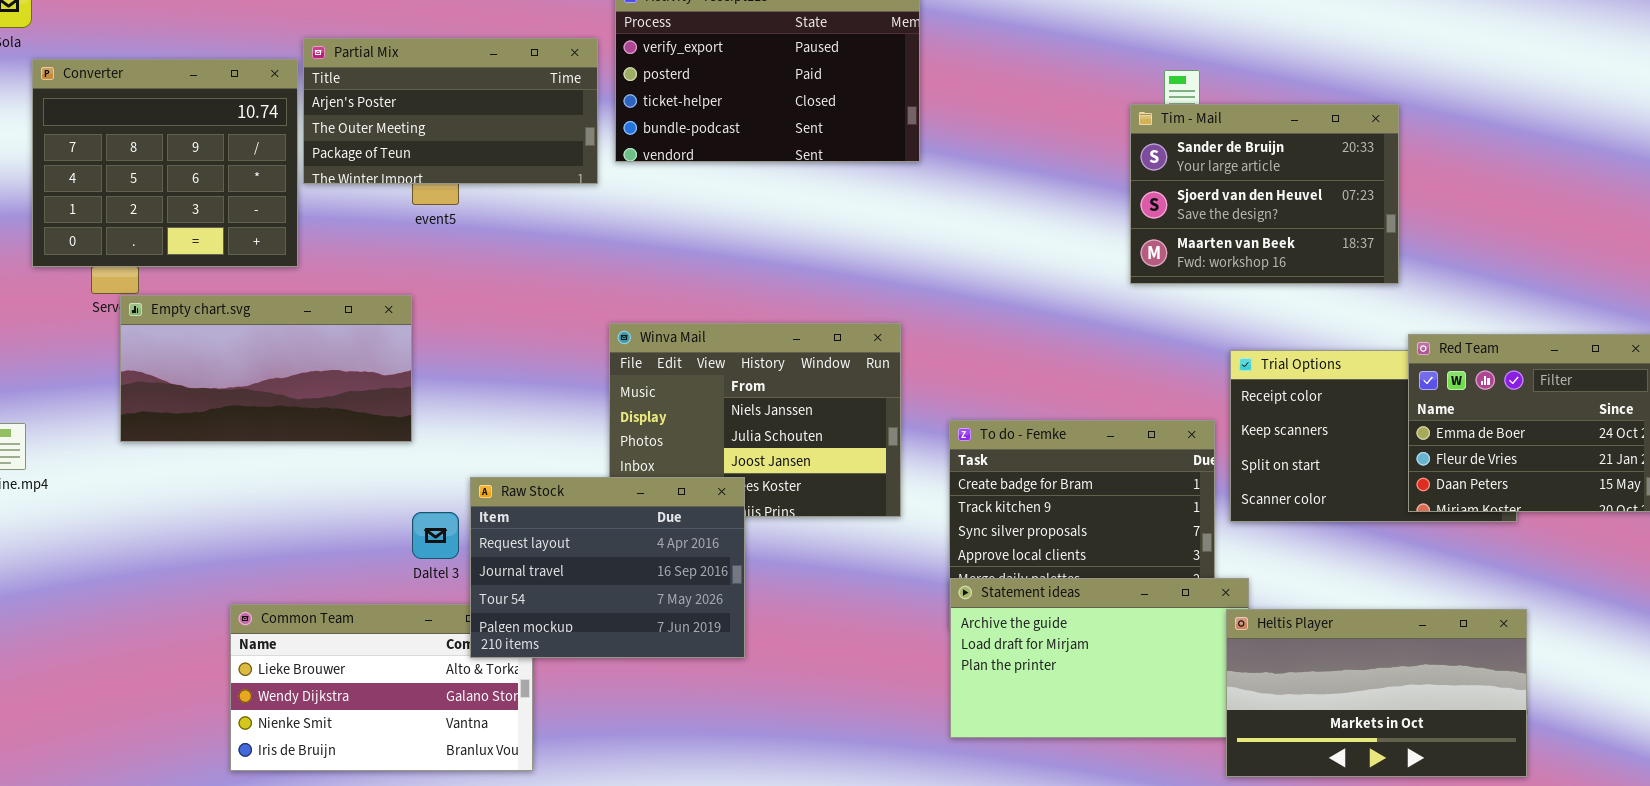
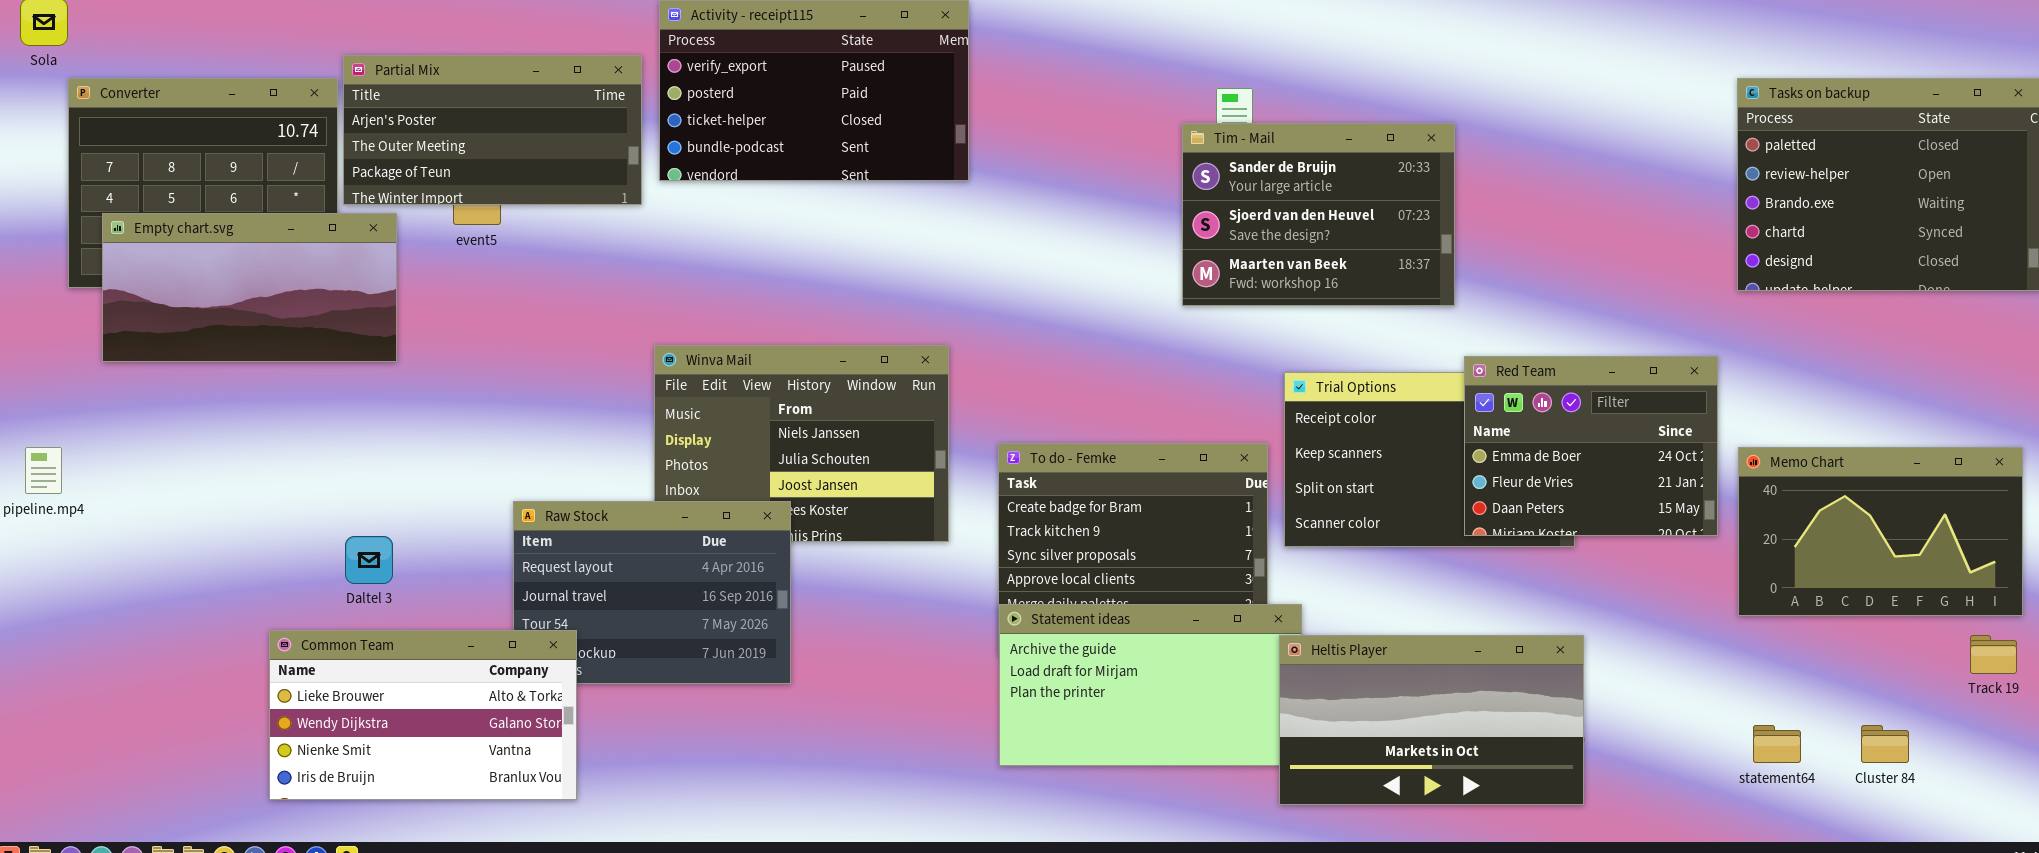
Empty chart.svg: [120,295,412,442] -> [102,213,397,362], moved
Daltel 3: [412,512,459,559] -> [345,536,393,584], moved
Common Team: [230,604,533,771] -> [269,630,577,800], raised

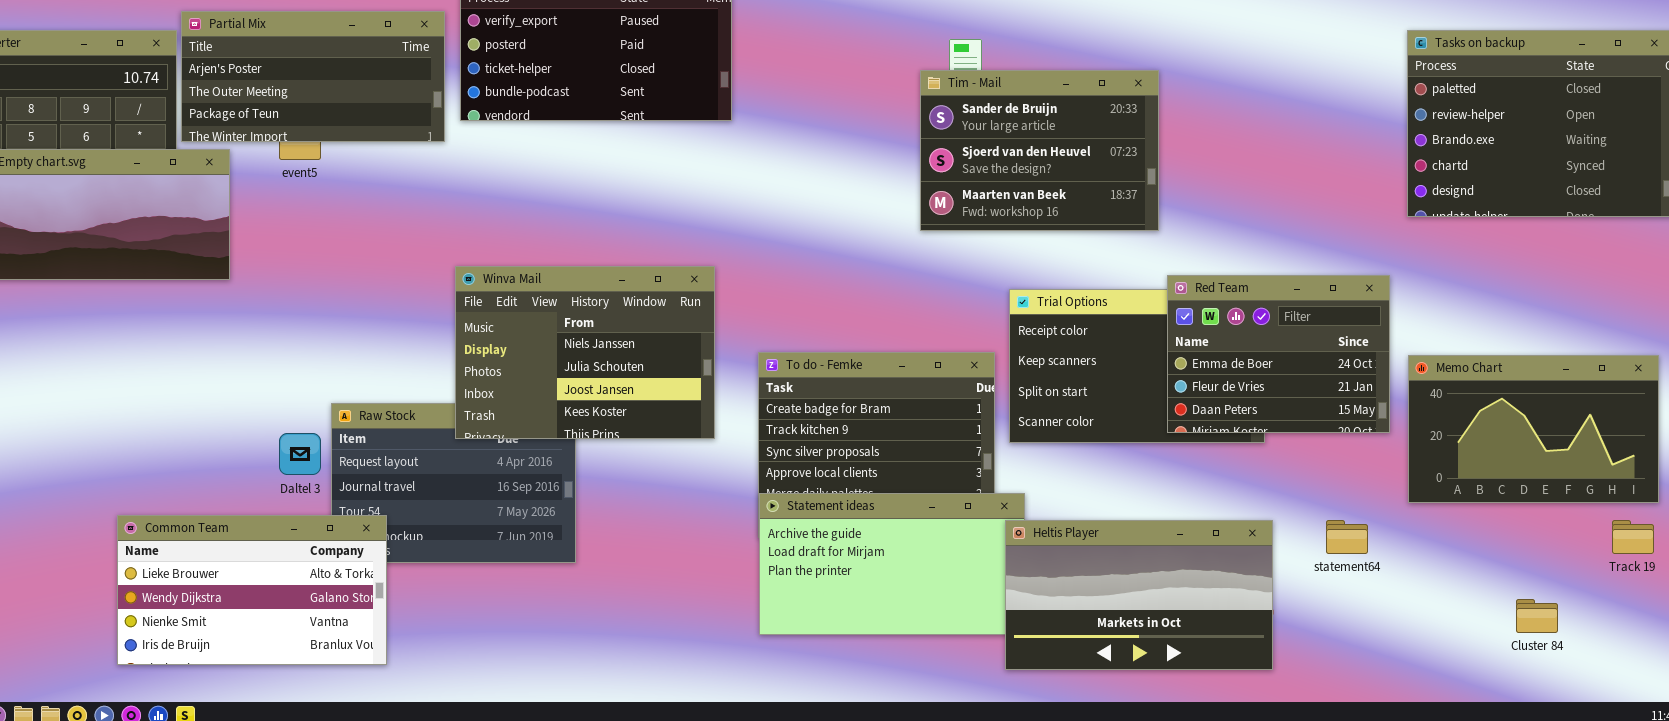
Winva Mail: [654,345,949,542] -> [455,266,715,439], raised
Daltel 3: [345,536,393,584] -> [279,433,321,475], moved
statement64: [1753,725,1801,763] -> [1326,520,1368,554], moved

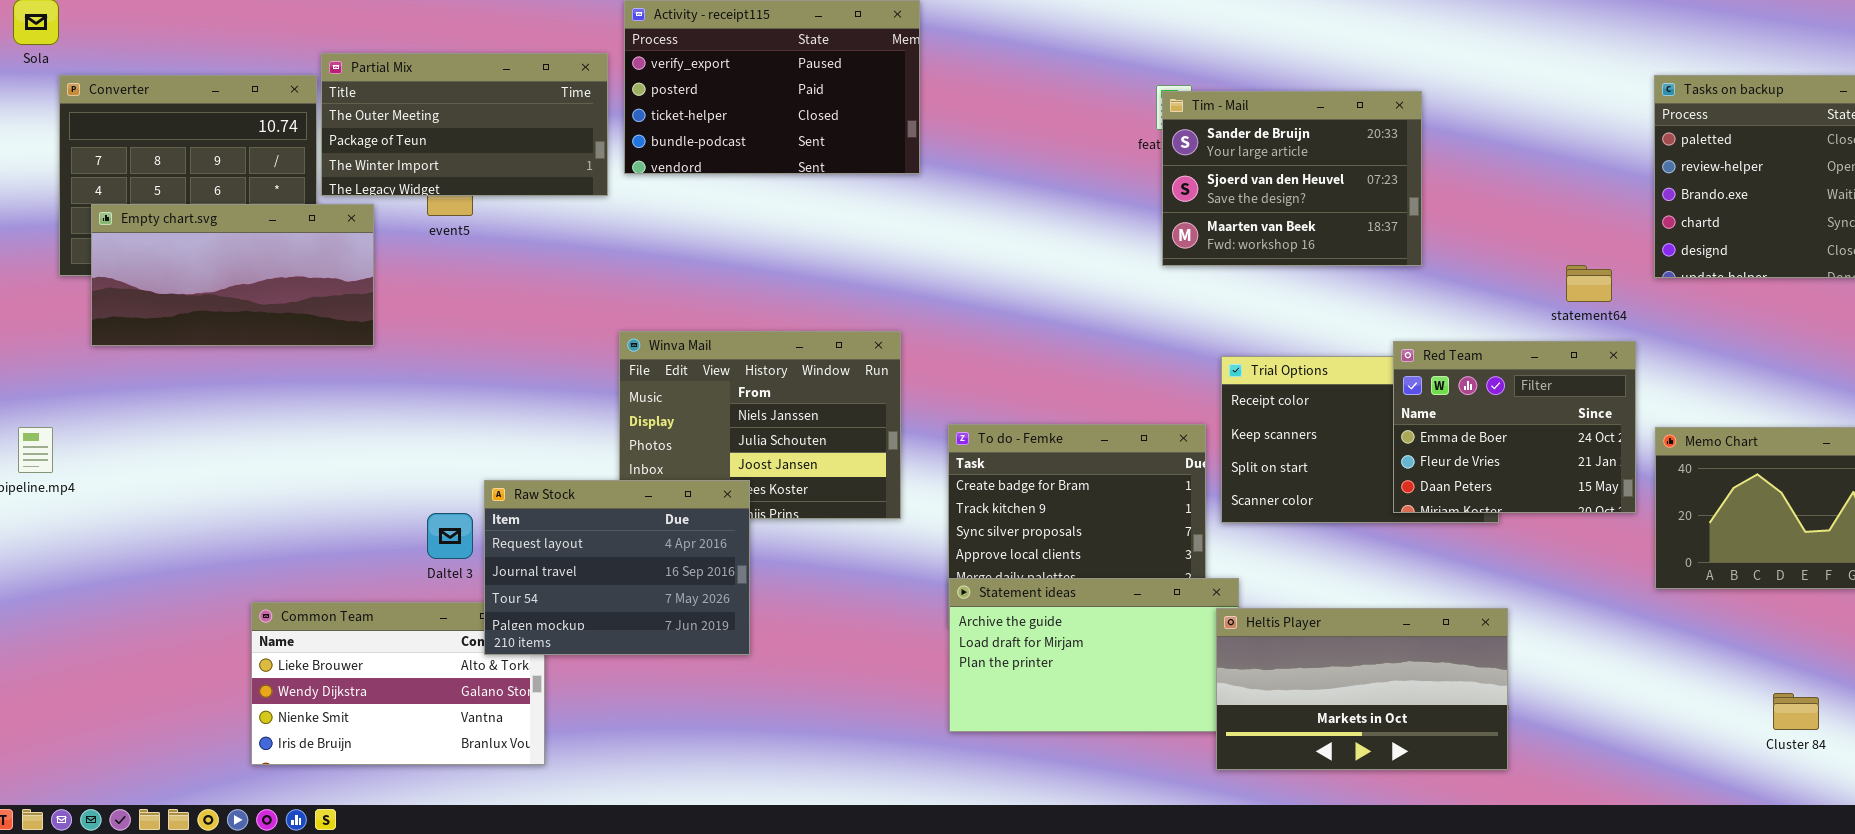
Partial Mix: [181,11,445,142] -> [321,53,608,196], scrolled down 1 row
Tim - Mail: [920,70,1159,231] -> [1162,91,1422,266], moved
Raw Stock: [331,403,576,563] -> [484,480,750,655], raised
statement64: [1326,520,1368,554] -> [1566,265,1612,302], moved

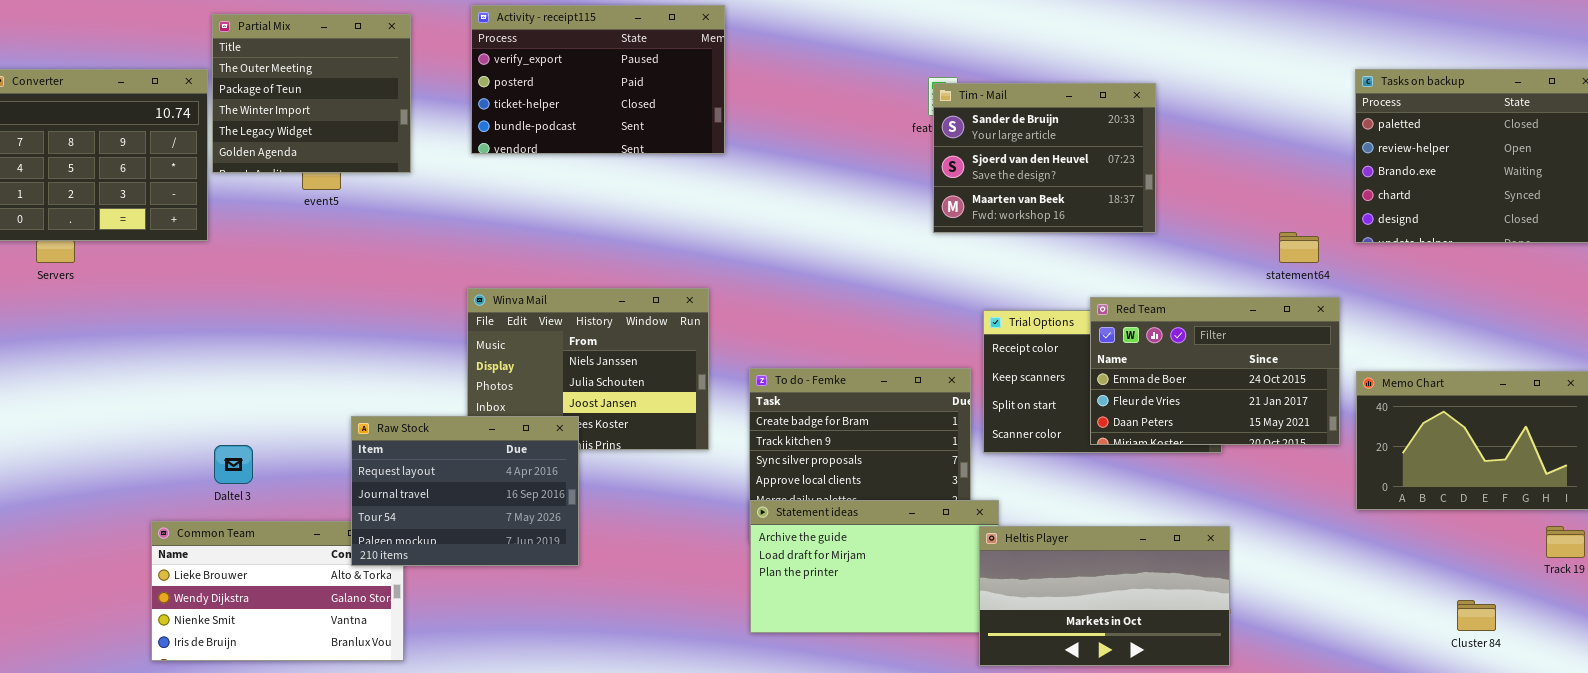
Partial Mix: [321,53,608,196] -> [212,14,411,173], resized
Empty chart.svg: [91,204,374,346] -> none, closed
Red Team: [1393,341,1636,513] -> [1090,297,1340,445], resized
Daltel 3: [427,513,473,559] -> [214,445,253,484], moved

